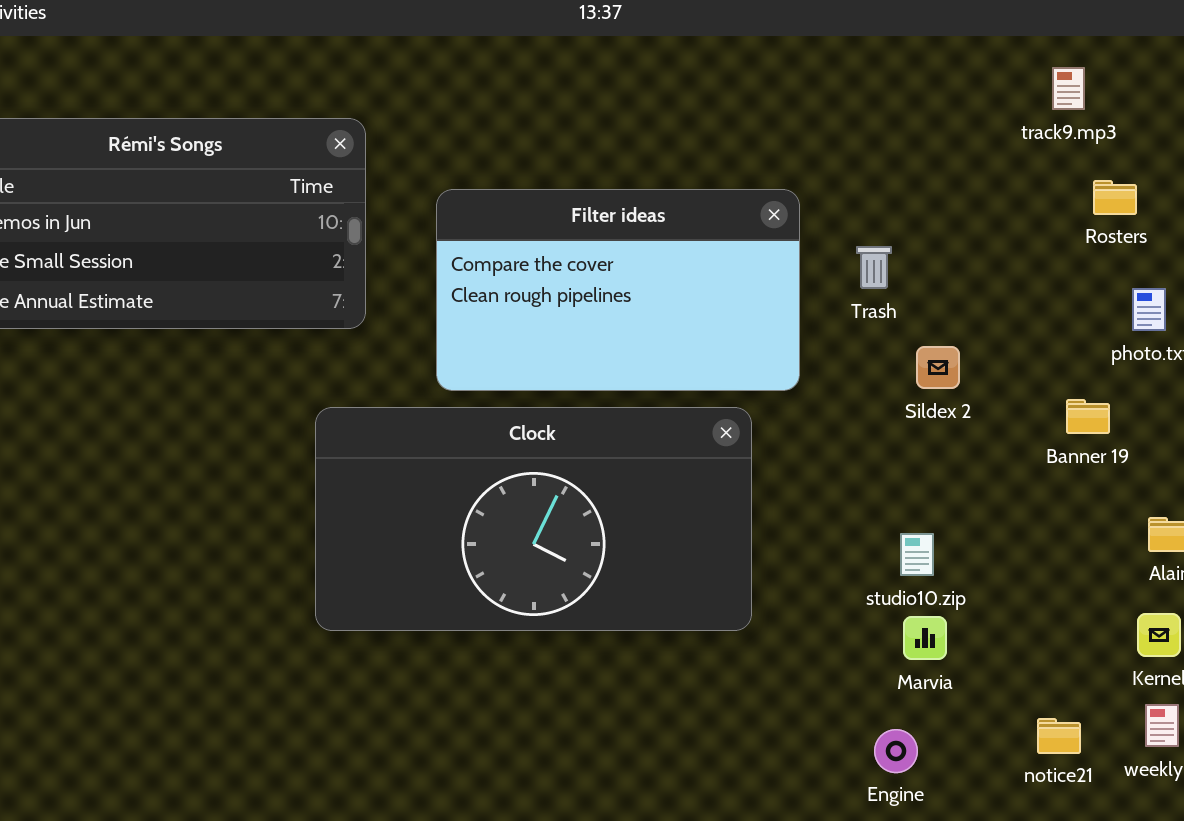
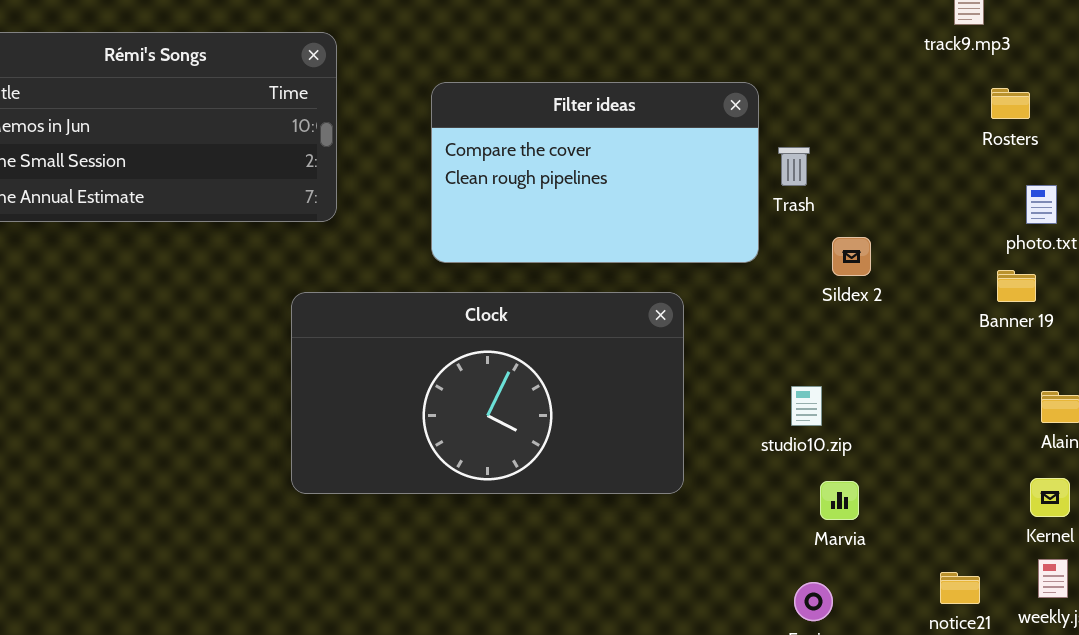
Filter ideas: [436,189,800,391] -> [431,82,759,263], moved
Banner 19: [1066,399,1110,434] -> [997,270,1036,302], moved
studio10.zip: [900,533,934,576] -> [791,386,822,426], moved

